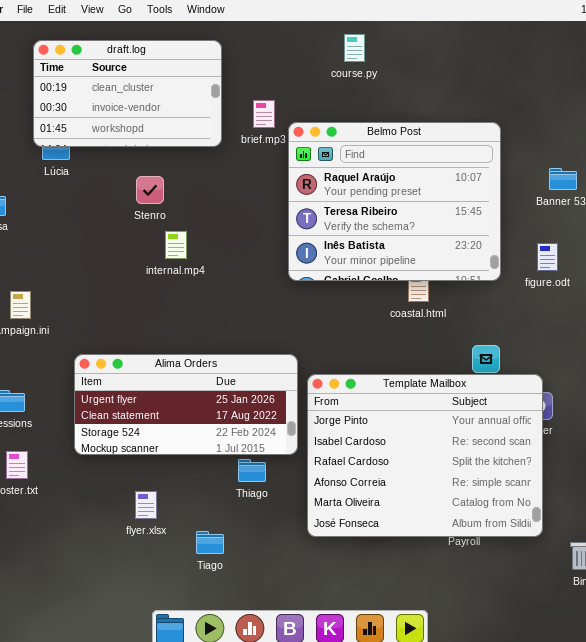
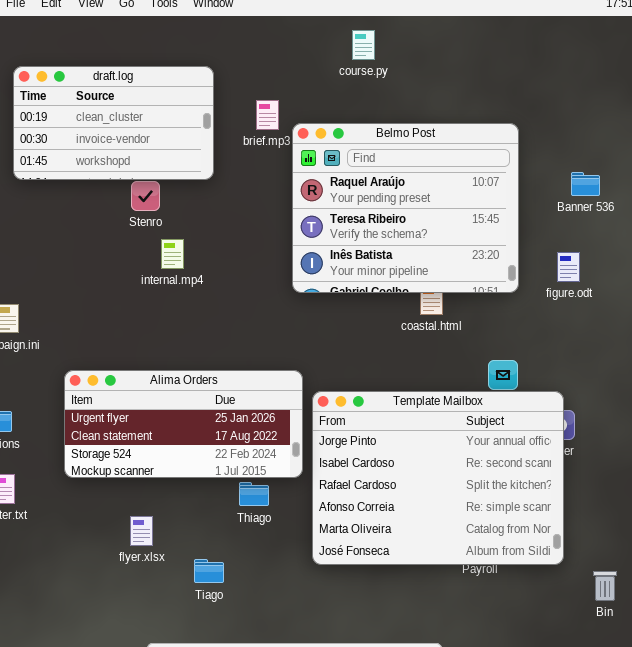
draft.log: [33,40,222,147] -> [13,66,214,180], moved

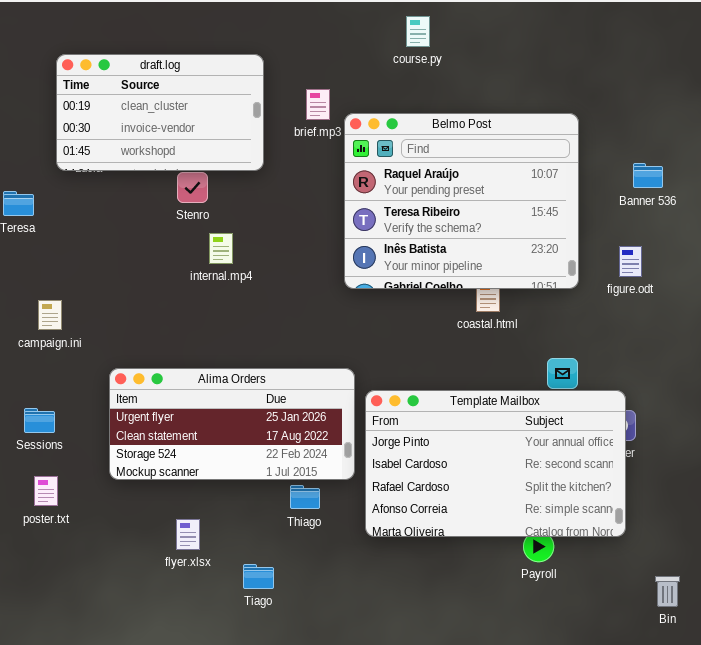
Template Mailbox: [312,391,564,565] -> [365,390,626,537], resized

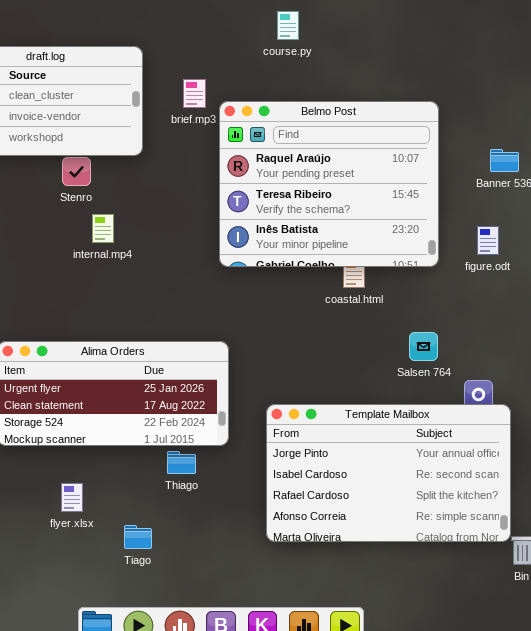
Template Mailbox: [365,390,626,537] -> [266,404,511,542], moved

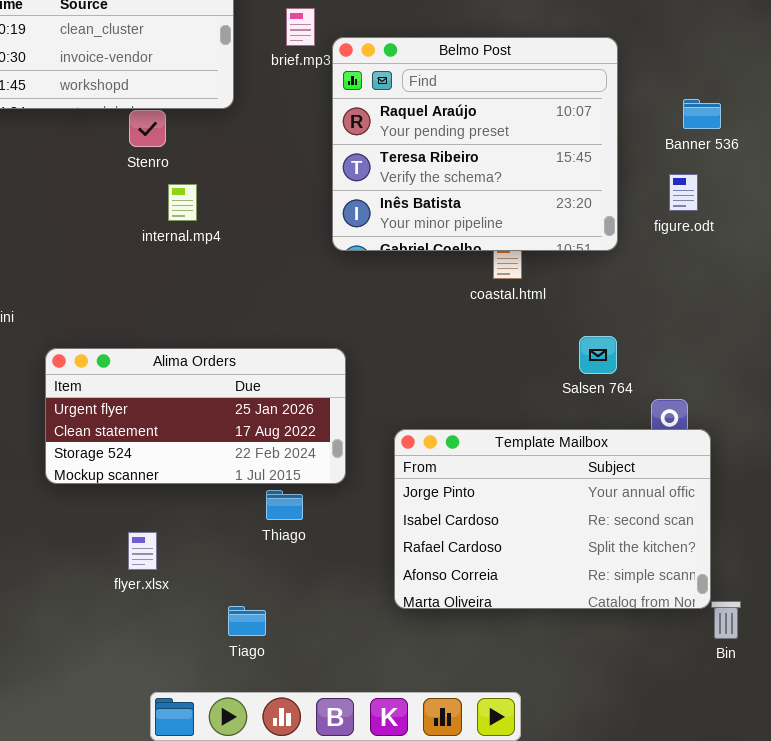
figure.odt: [477,226,499,255] -> [669,174,698,211], moved
Tiago: [124,525,152,549] -> [228,606,266,636], moved

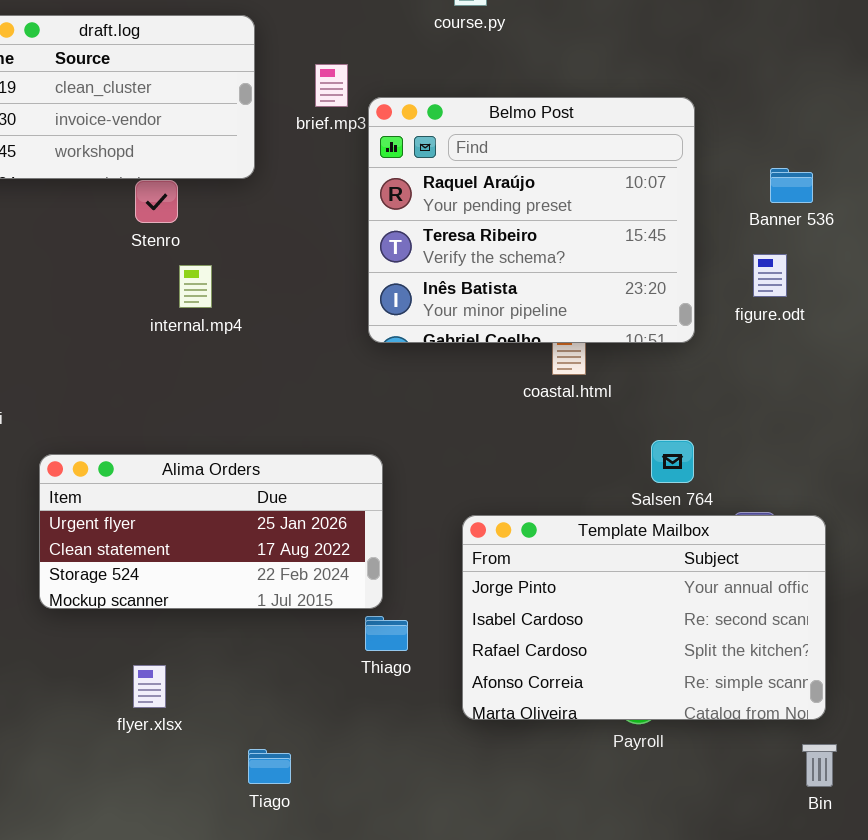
Template Mailbox: [394,429,711,609] -> [462,515,826,720], moved
Thiago: [266,490,303,520] -> [365,616,408,651], moved

